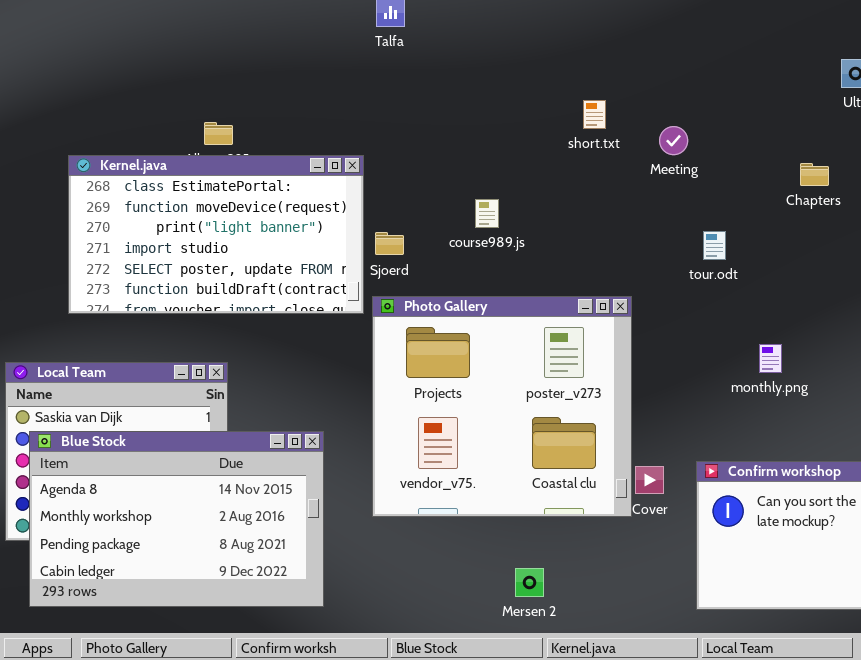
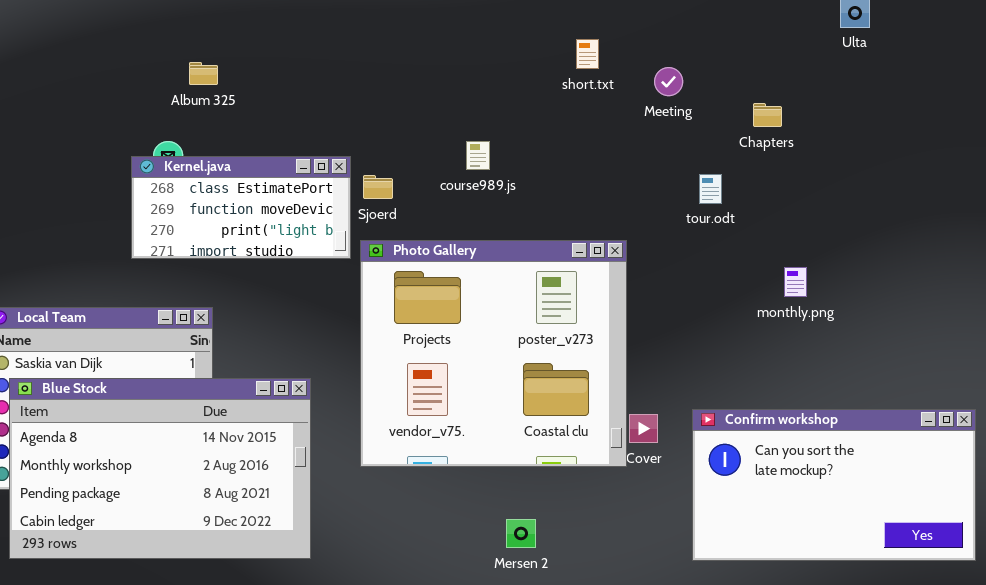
Kernel.java: [68,155,364,314] -> [131,156,351,259], resized
Chapters: [800,163,829,186] -> [753,103,782,127], moved
monthly.png: [759,344,782,373] -> [784,267,807,297], moved

